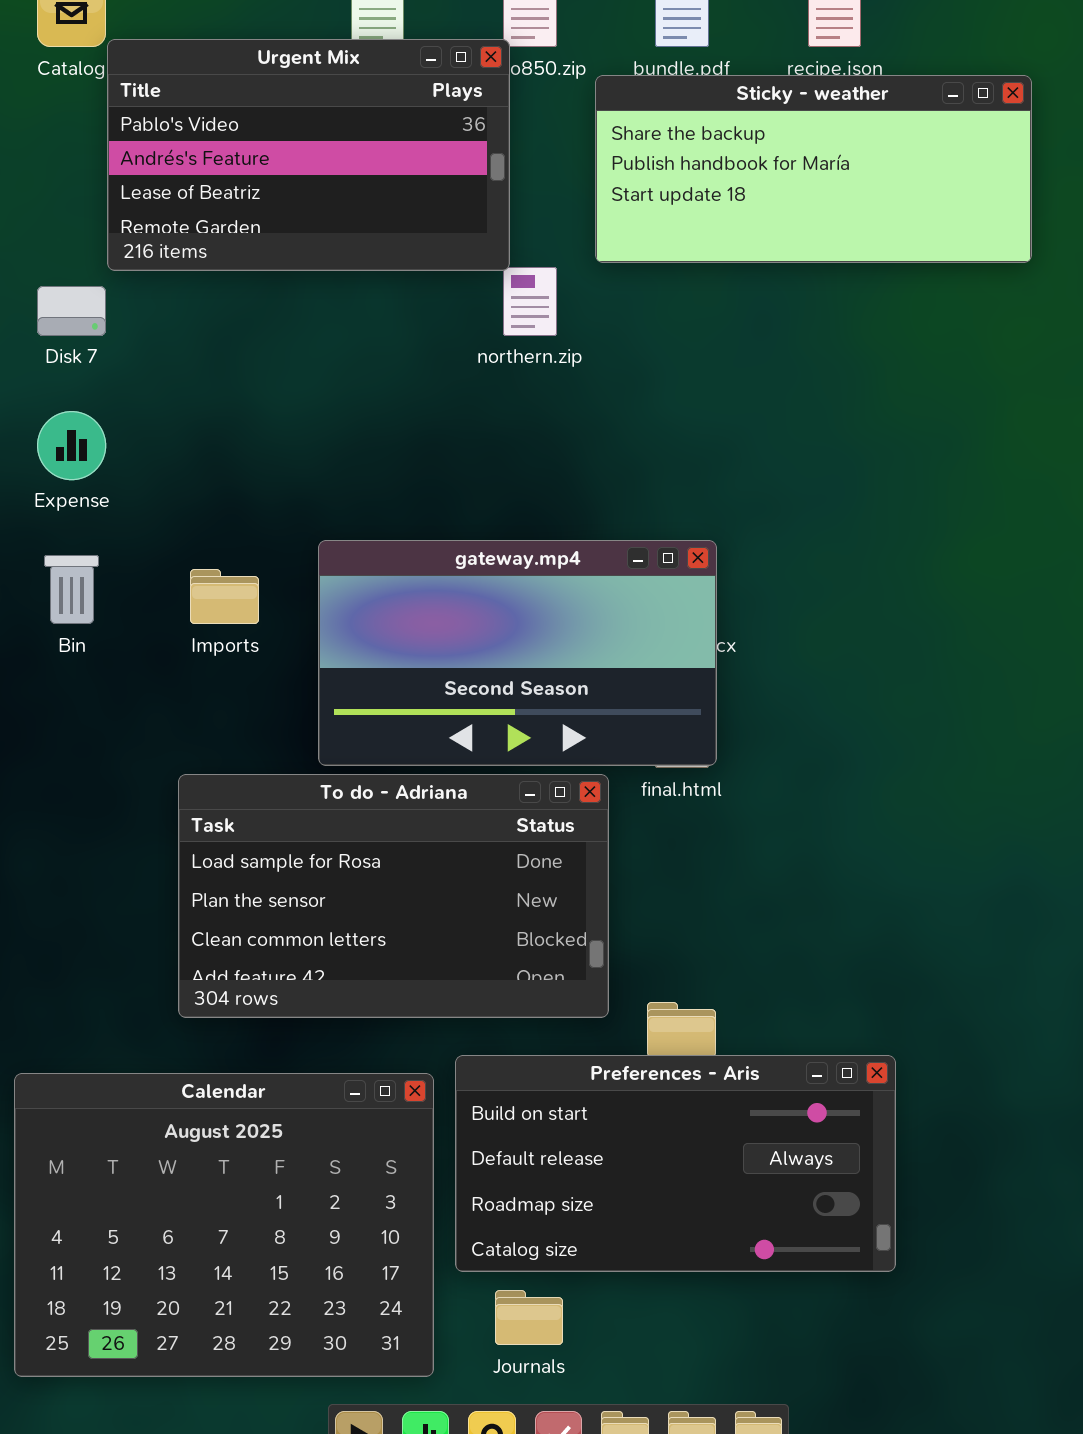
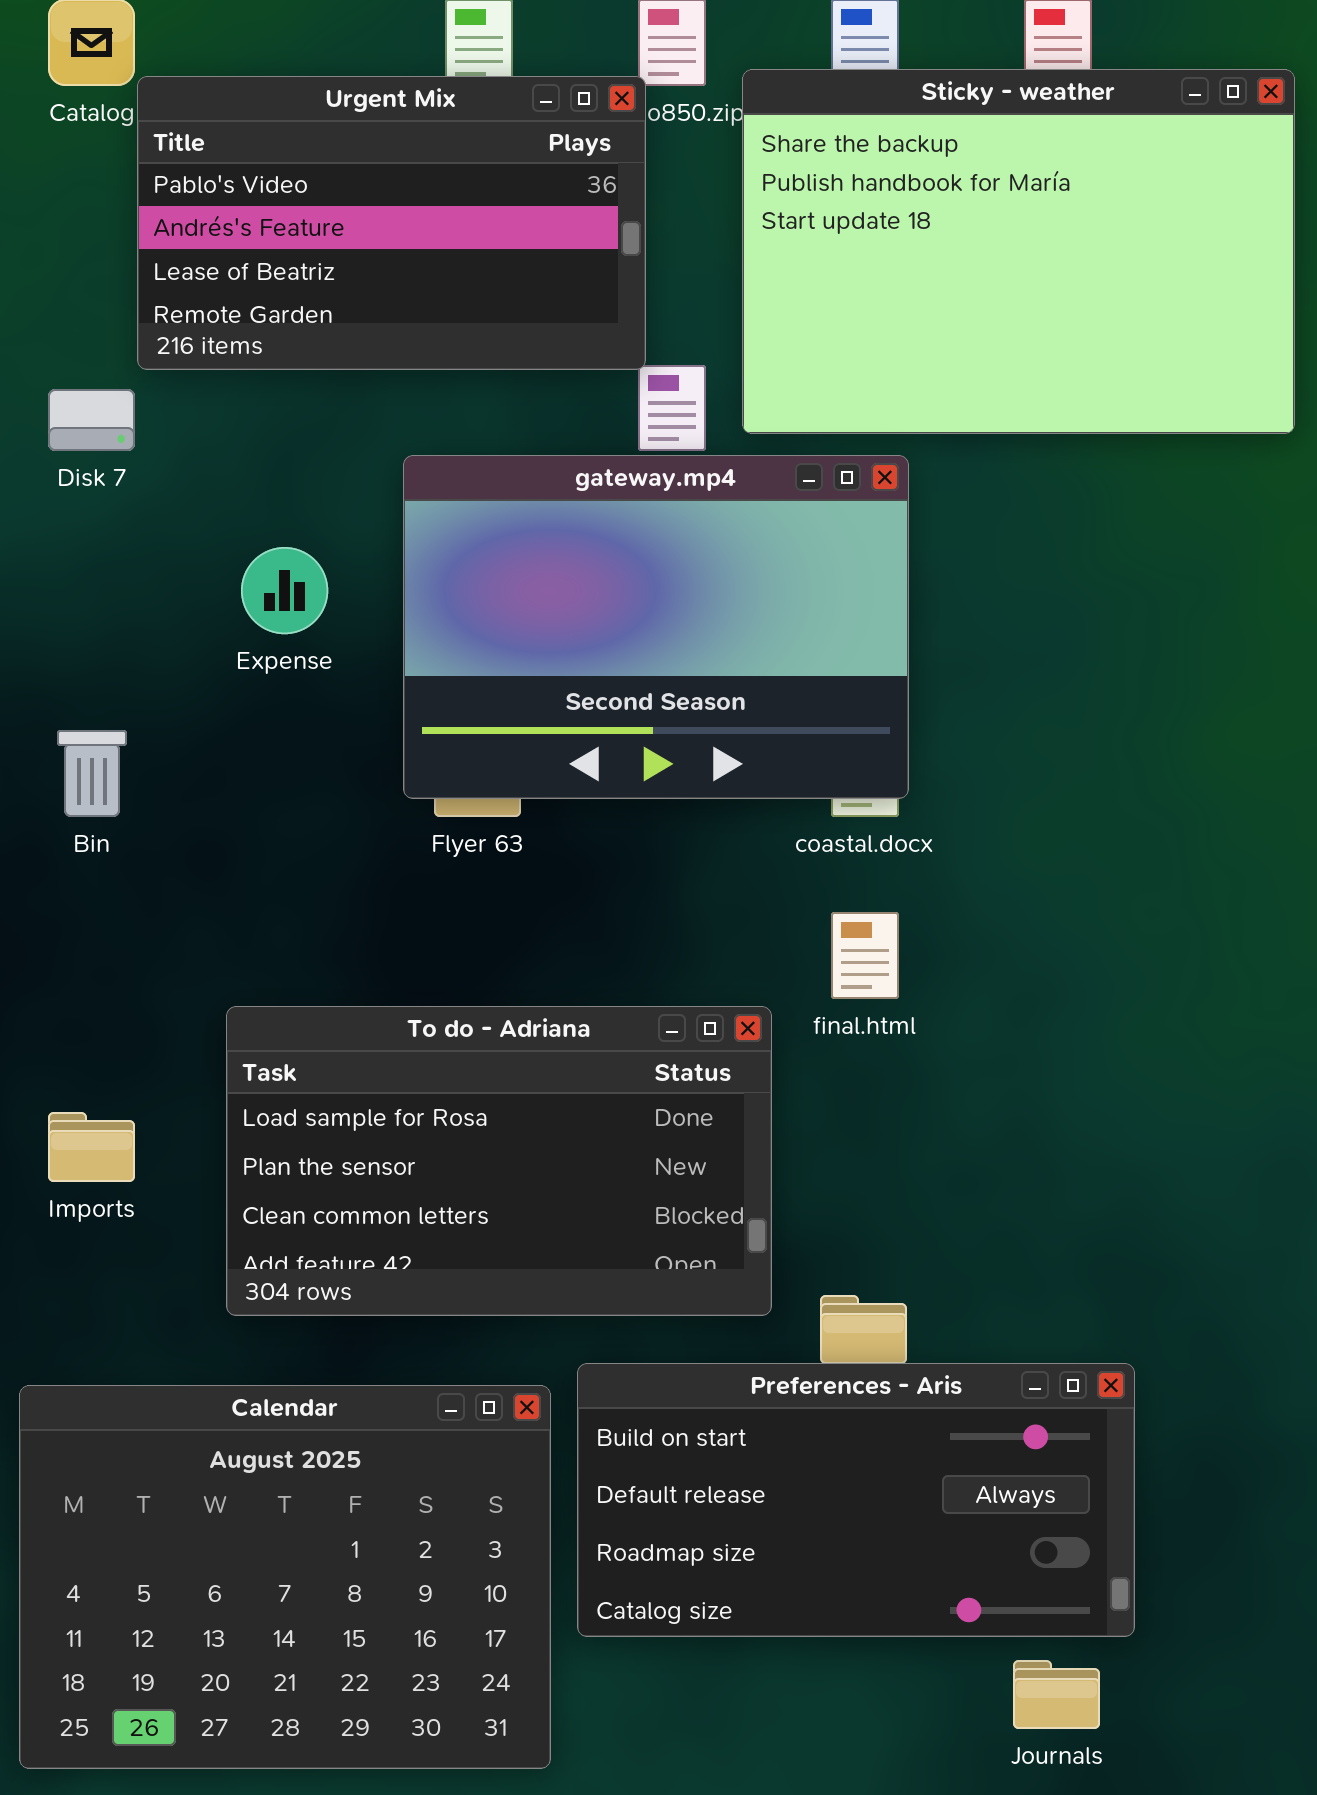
Sticky - weather: [595,75,1032,263] -> [742,69,1295,434], moved, resized
Expense: [37,411,106,480] -> [241,547,328,634], moved
gateway.mp4: [318,540,717,766] -> [403,455,909,799], moved, resized
Imports: [190,569,259,624] -> [48,1112,135,1182], moved
Journals: [495,1290,563,1345] -> [1013,1660,1100,1729], moved

